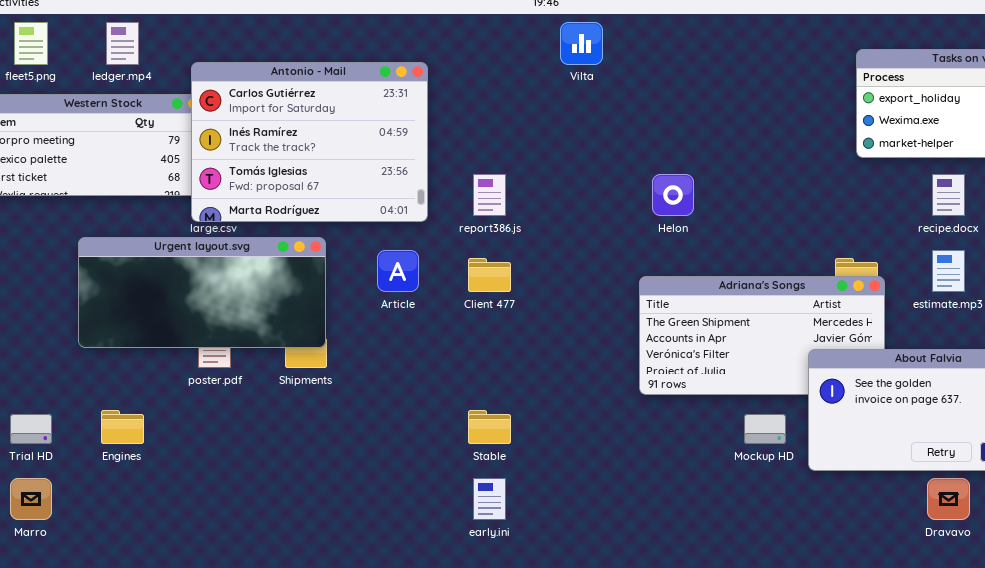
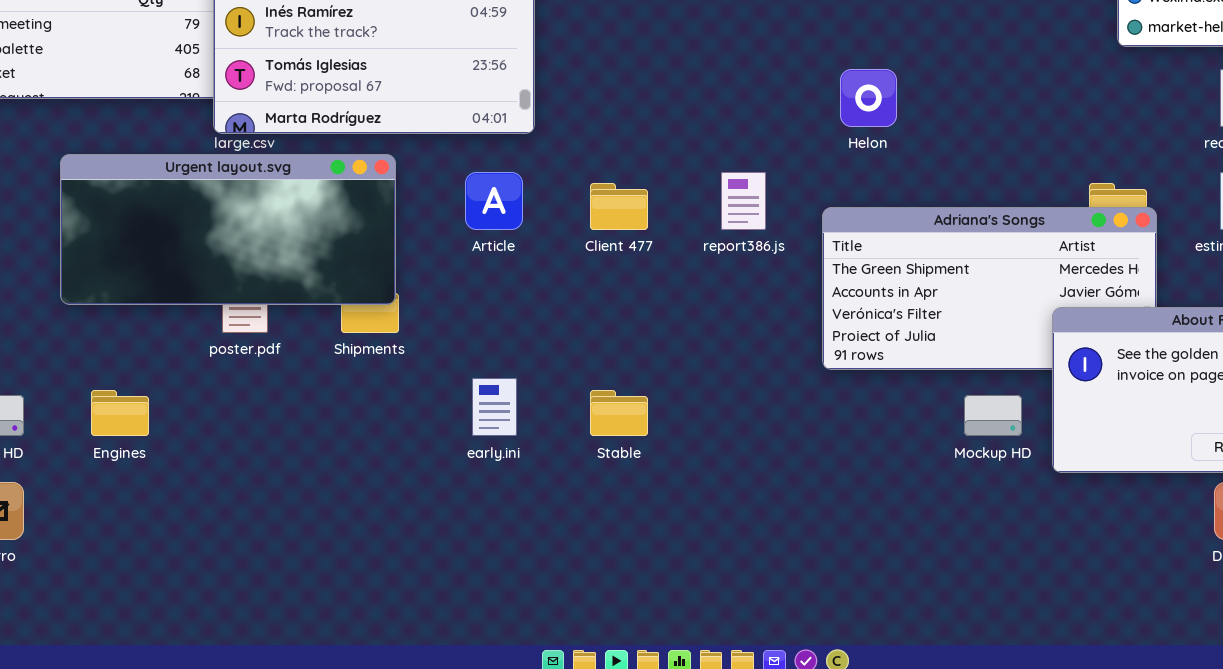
report386.js: [473,174,506,216] -> [721,172,766,230], moved
early.ini: [473,478,506,520] -> [472,378,517,436], moved

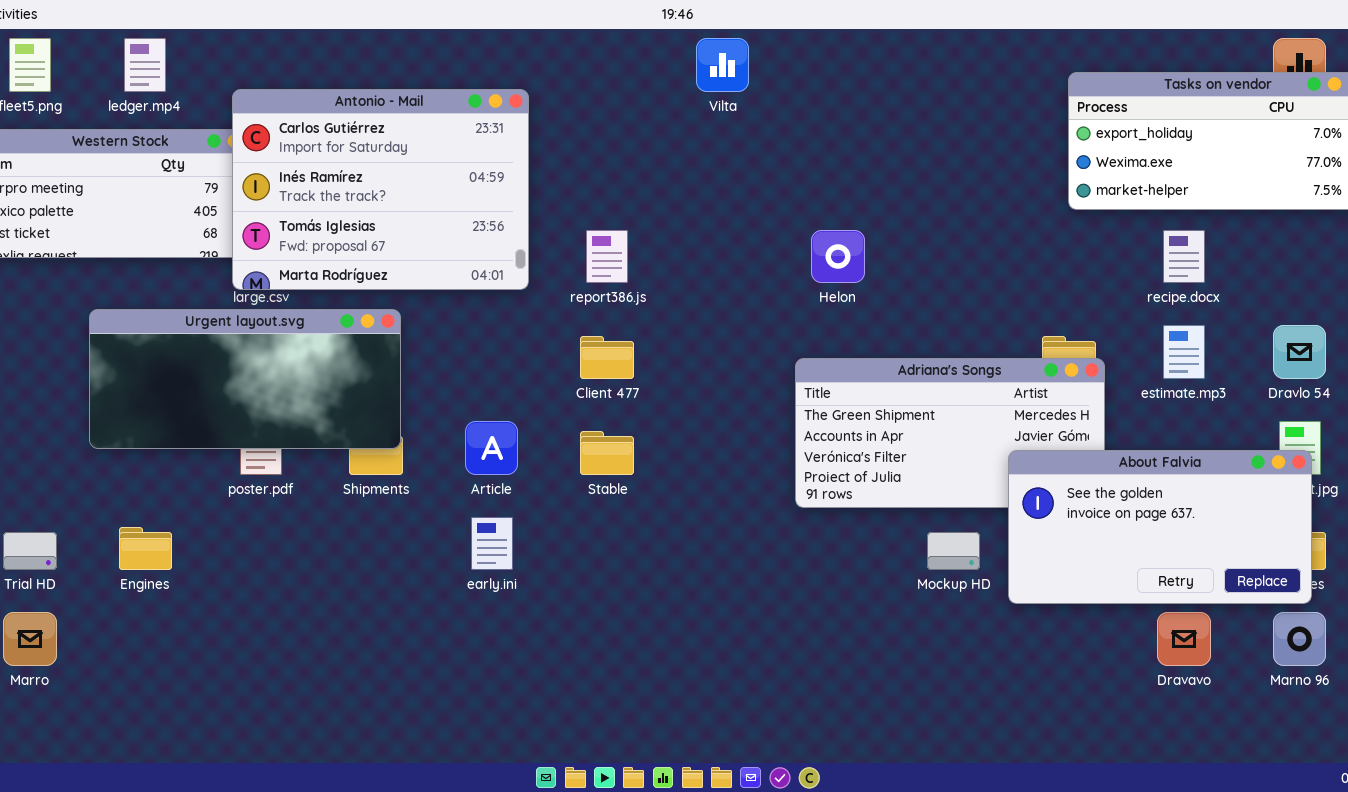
Article: [465,172,523,230] -> [465,421,518,475], moved
report386.js: [721,172,766,230] -> [586,230,628,283], moved
Stable: [590,390,648,436] -> [580,431,634,475], moved

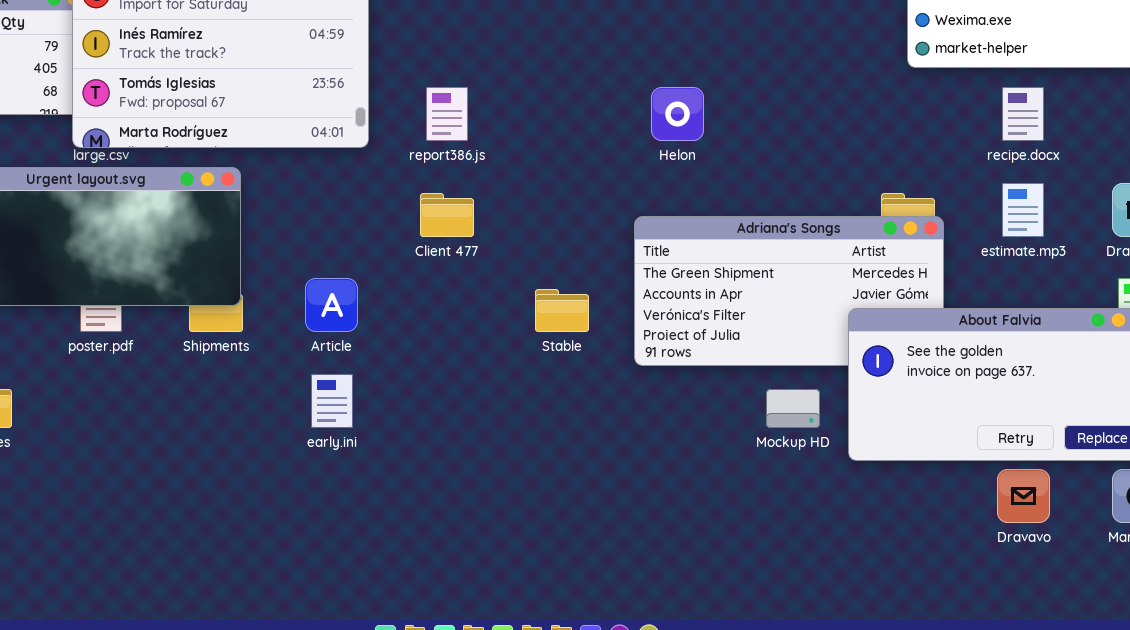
Stable: [580,431,634,475] -> [535,289,589,332], moved

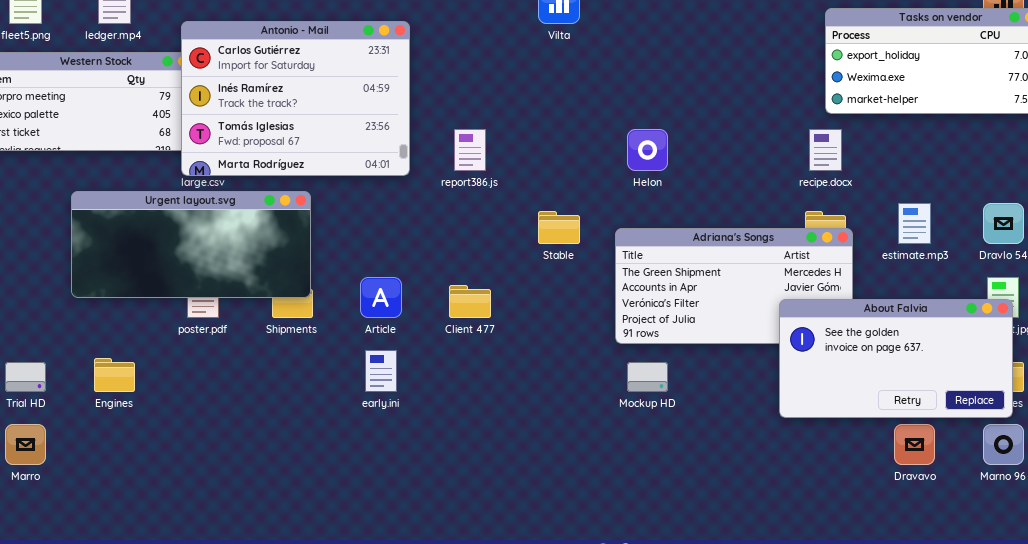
recipe.docx: [1002,87,1044,141] -> [809,129,842,171], moved
Client 477: [420,193,474,237] -> [449,285,491,318], moved
Stable: [535,289,589,332] -> [538,211,580,244], moved
Mockup HD: [766,389,820,428] -> [627,362,668,392], moved

